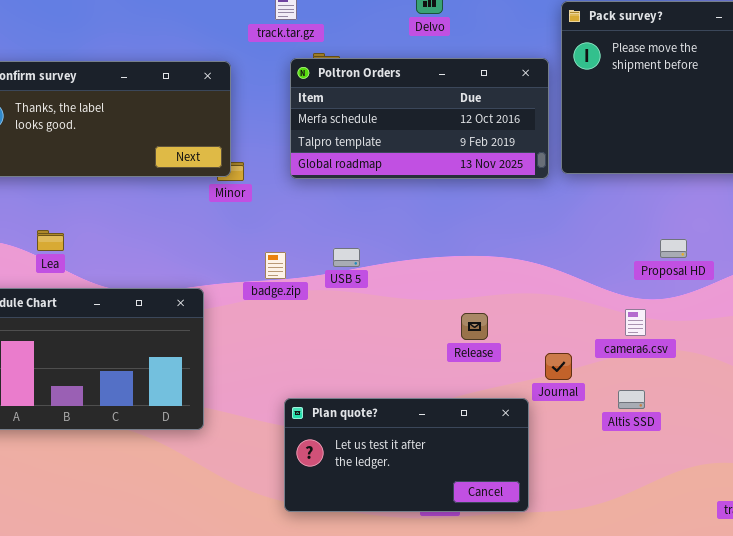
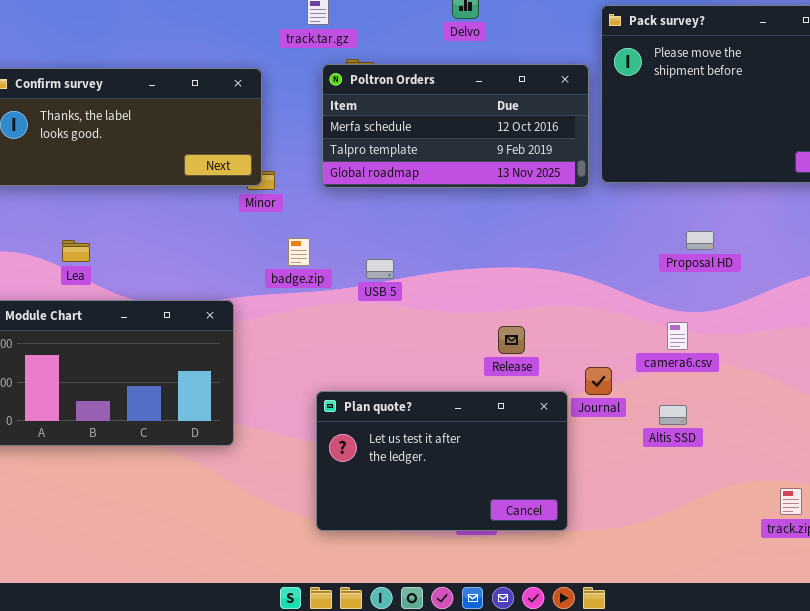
Proposal HD: [660,239,687,258] -> [686,231,714,250], moved
badge.zip: [265,252,286,279] -> [288,238,310,266], moved
Plan quote?: [284,398,529,512] -> [316,391,568,531], resized

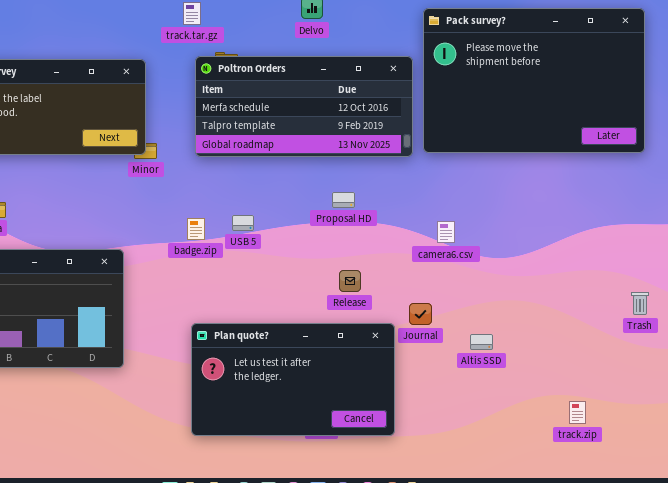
Proposal HD: [686,231,714,250] -> [332,192,355,208], moved
badge.zip: [288,238,310,266] -> [187,218,205,240], moved
camera6.csv: [667,322,688,350] -> [437,221,455,243], moved

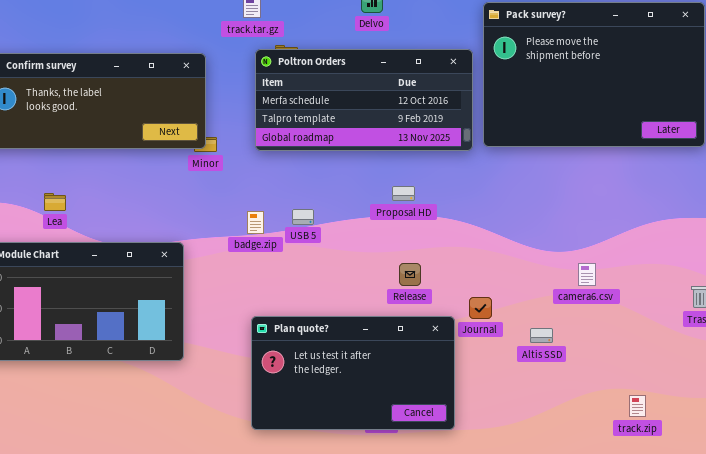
camera6.csv: [437,221,455,243] -> [578,263,596,286], moved

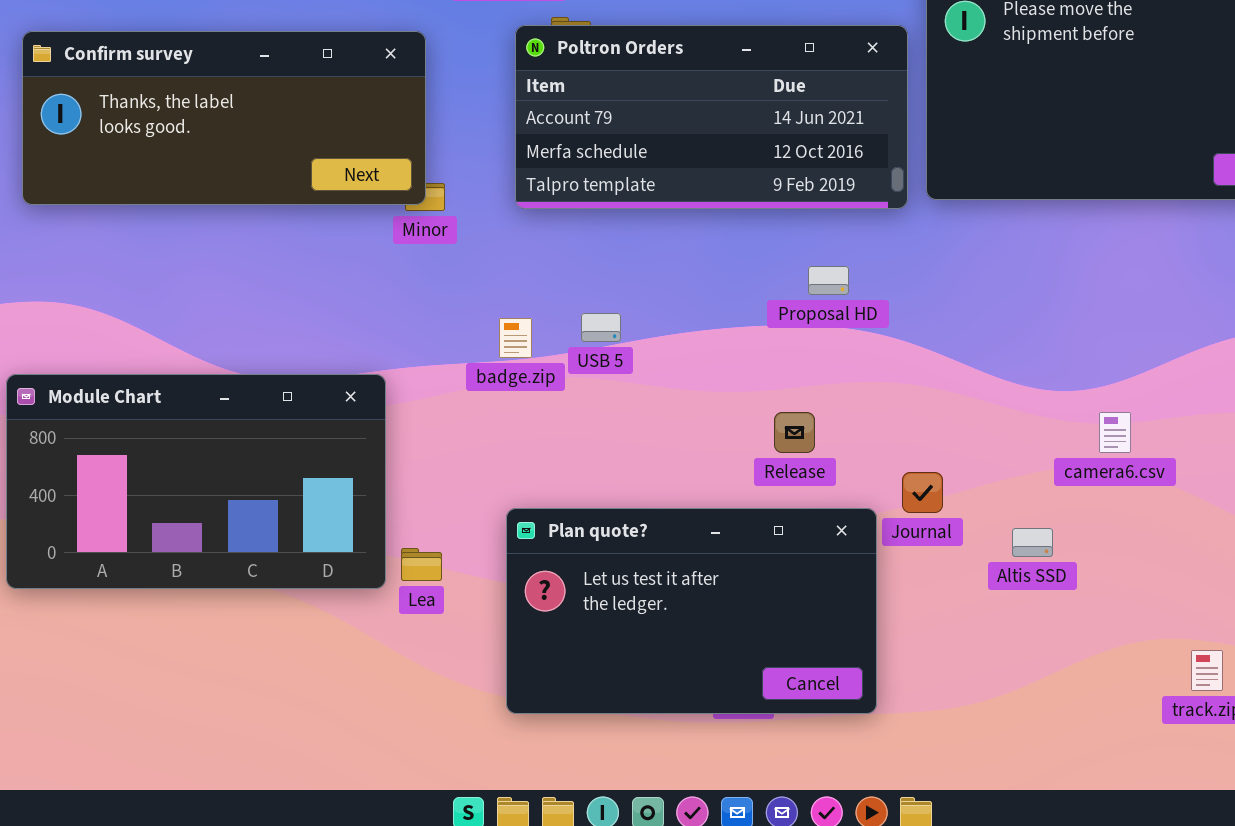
Poltron Orders: [255,49,473,151] -> [515,25,908,209], scrolled up 1 row
Proposal HD: [392,186,415,201] -> [808,266,849,295], moved
Lea: [44,193,66,211] -> [401,548,442,581], moved

